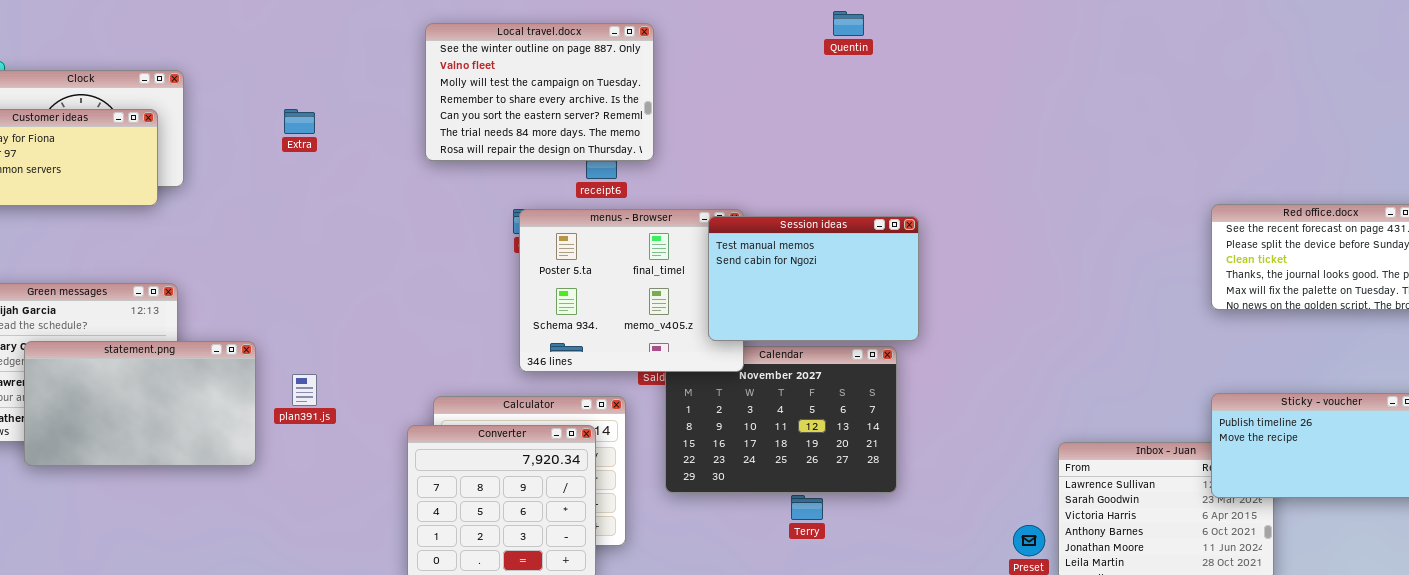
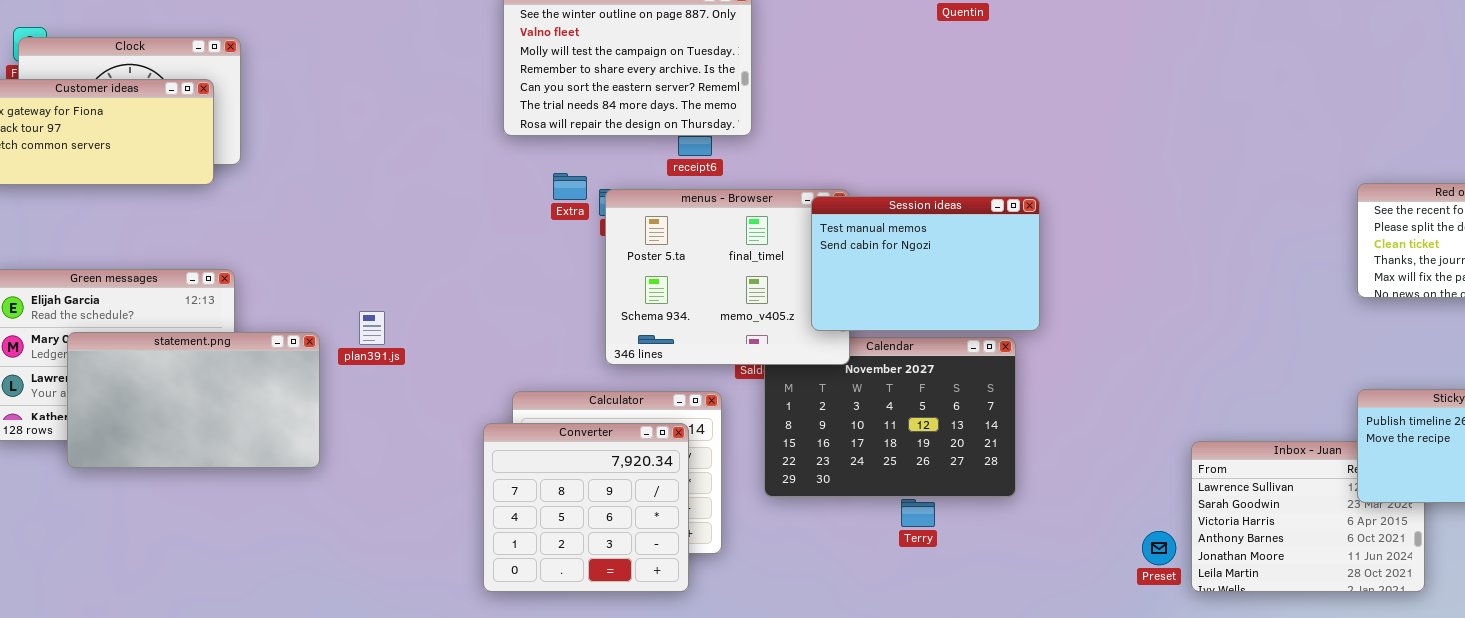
Extra: [284,109,315,134] -> [553,173,587,200], moved
plan391.js: [292,374,317,406] -> [359,311,385,345], moved

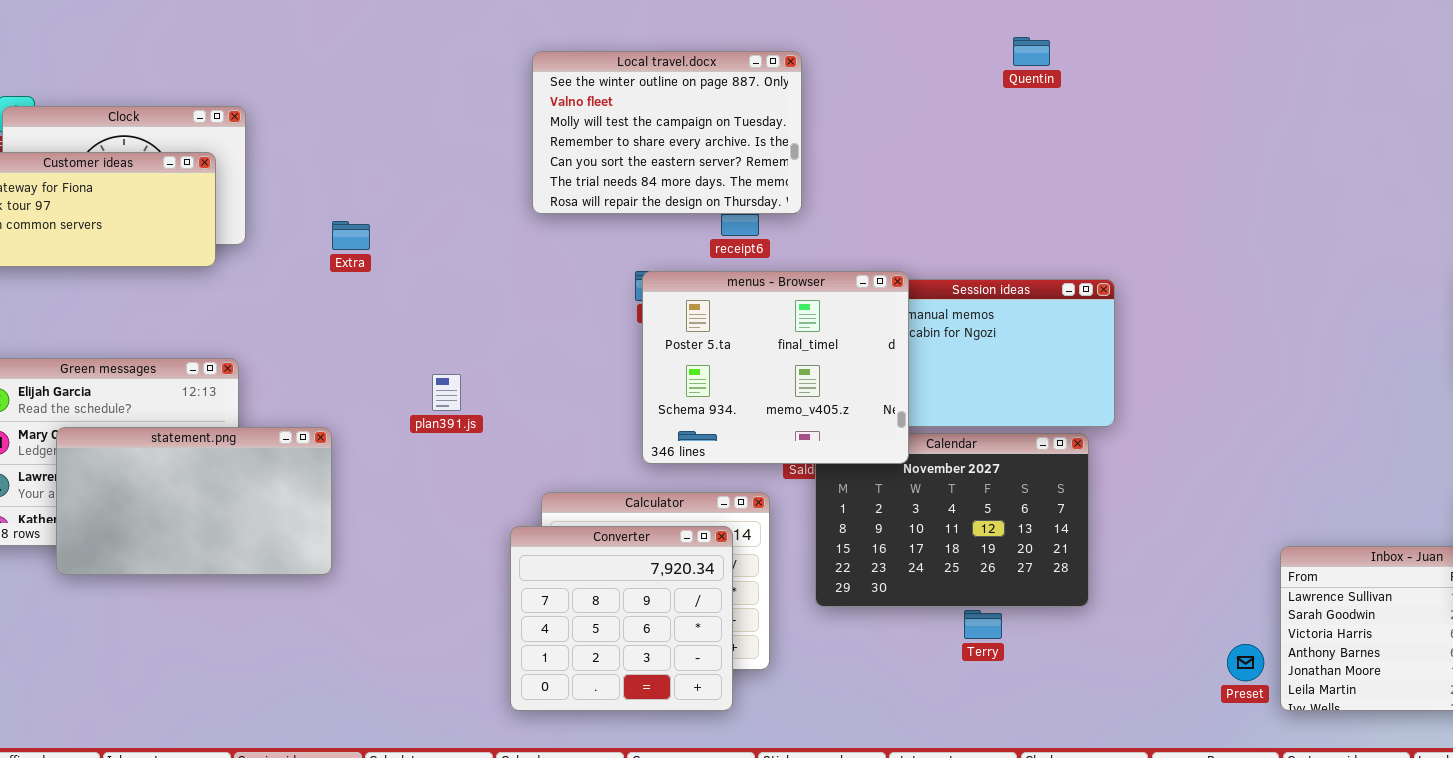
Extra: [553,173,587,200] -> [332,221,370,250], moved
menus - Browser: [605,189,850,365] -> [642,271,909,464], raised
plan391.js: [359,311,385,345] -> [432,374,461,411], moved

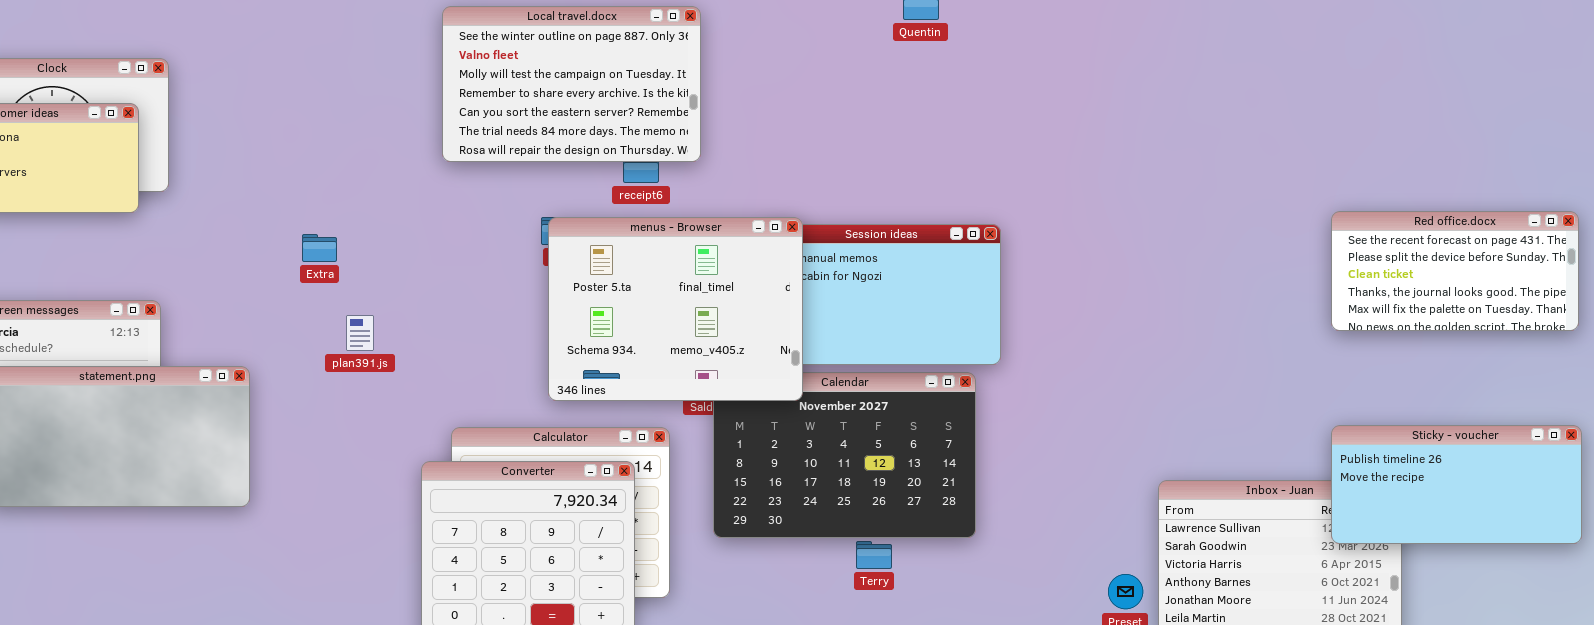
Extra: [332,221,370,250] -> [302,234,337,262], moved

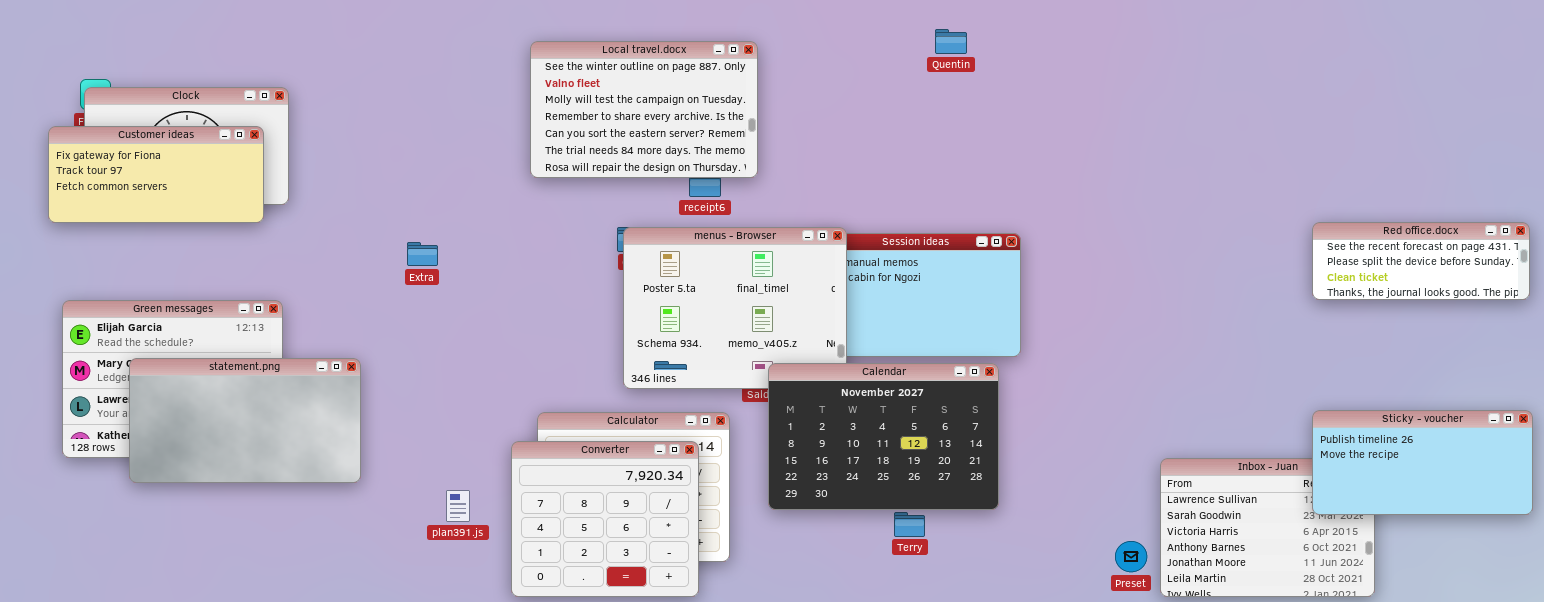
Red office.docx: [1331,211,1579,331] -> [1312,222,1530,300], resized
plan391.js: [346,315,374,351] -> [446,490,470,522], moved
Calendar: [713,372,976,538] -> [768,363,999,510], raised

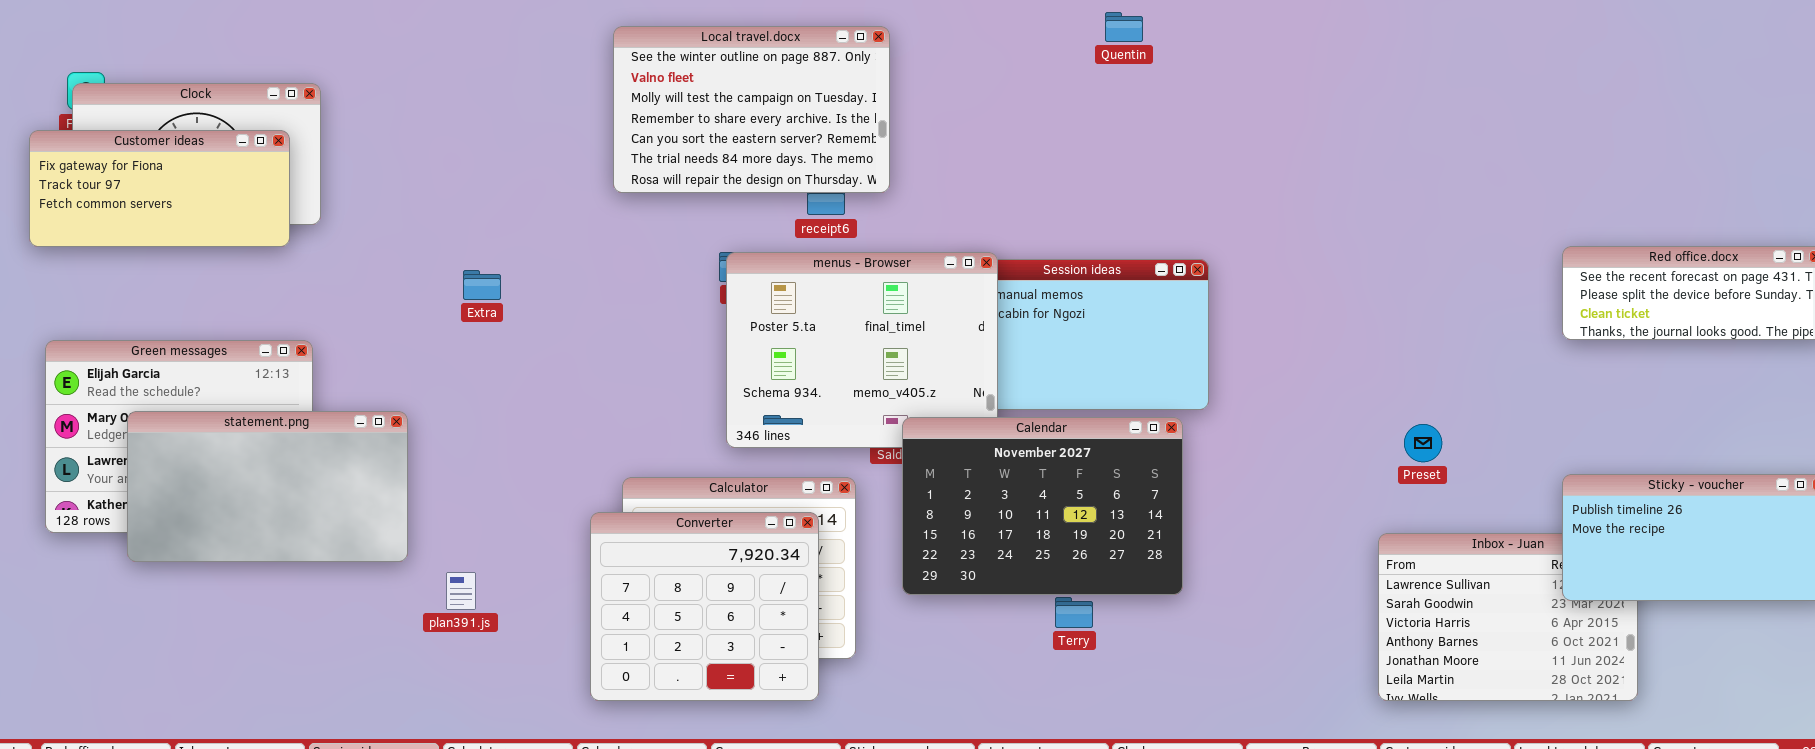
plan391.js: [446,490,470,522] -> [446,572,476,610], moved
Preset: [1115,541,1147,572] -> [1404,424,1442,462], moved

